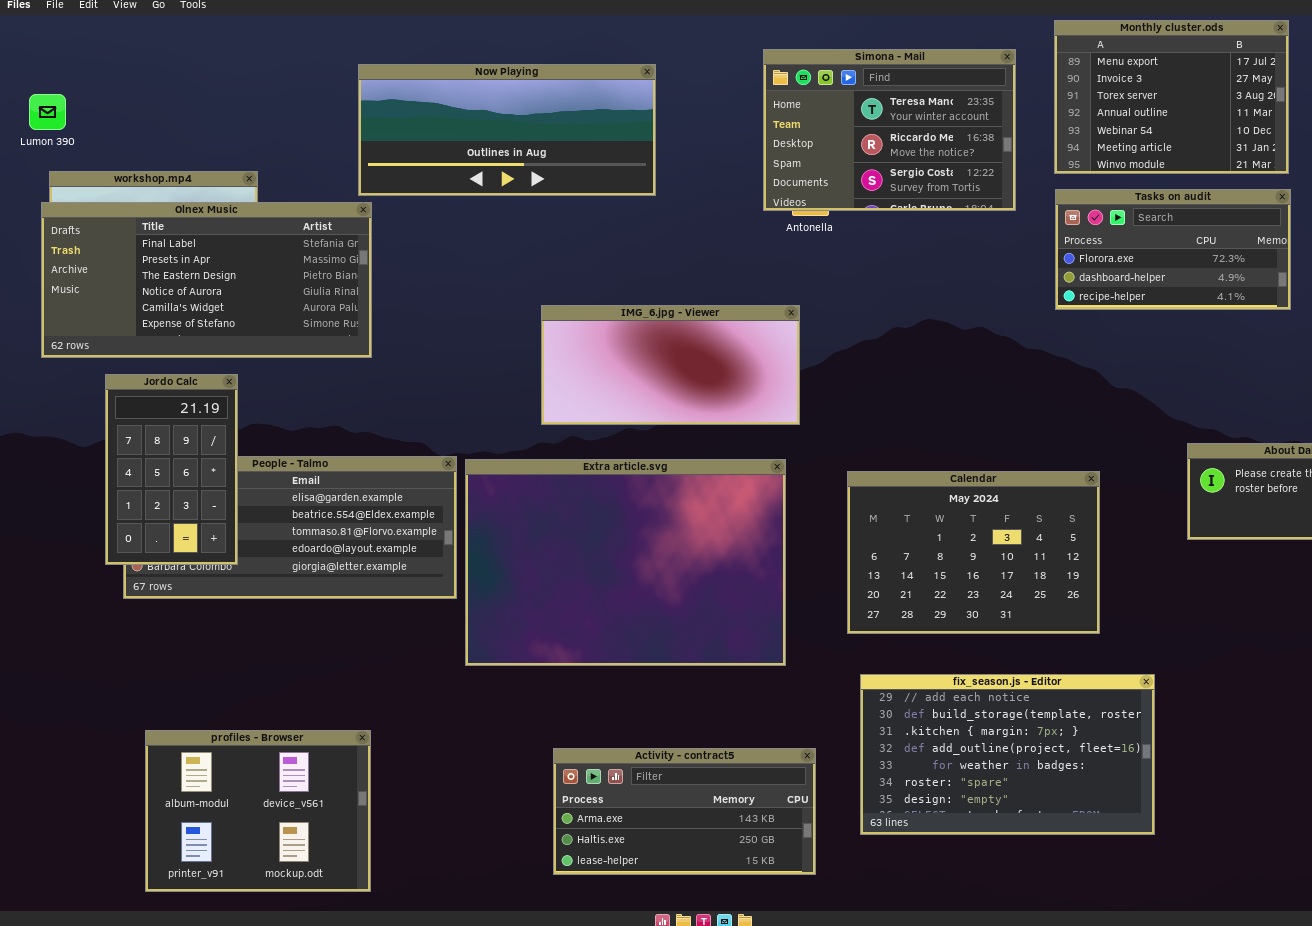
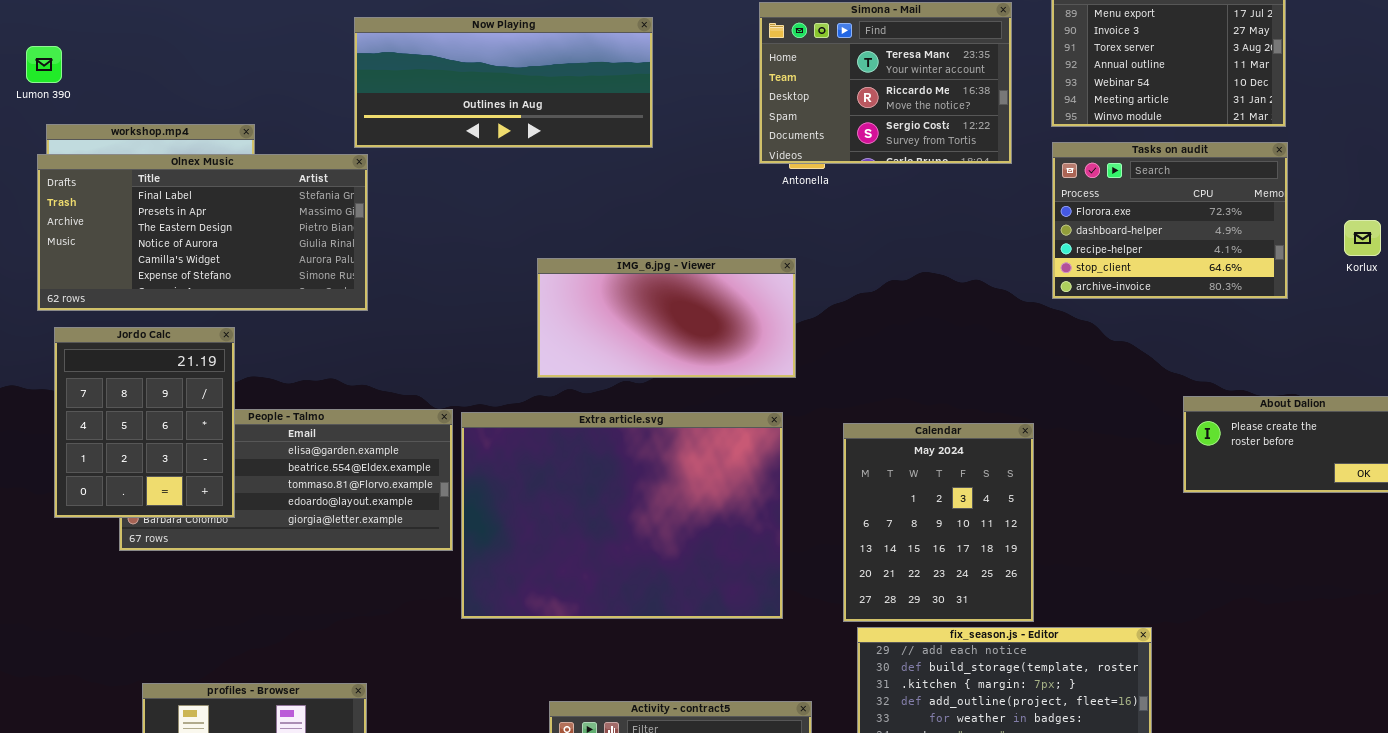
Tasks on audit: [1055,189,1291,310] -> [1052,142,1288,299], resized
Jordo Calc: [105,374,238,565] -> [54,327,235,518], resized
Calendar: [847,471,1100,634] -> [843,423,1034,622], resized

